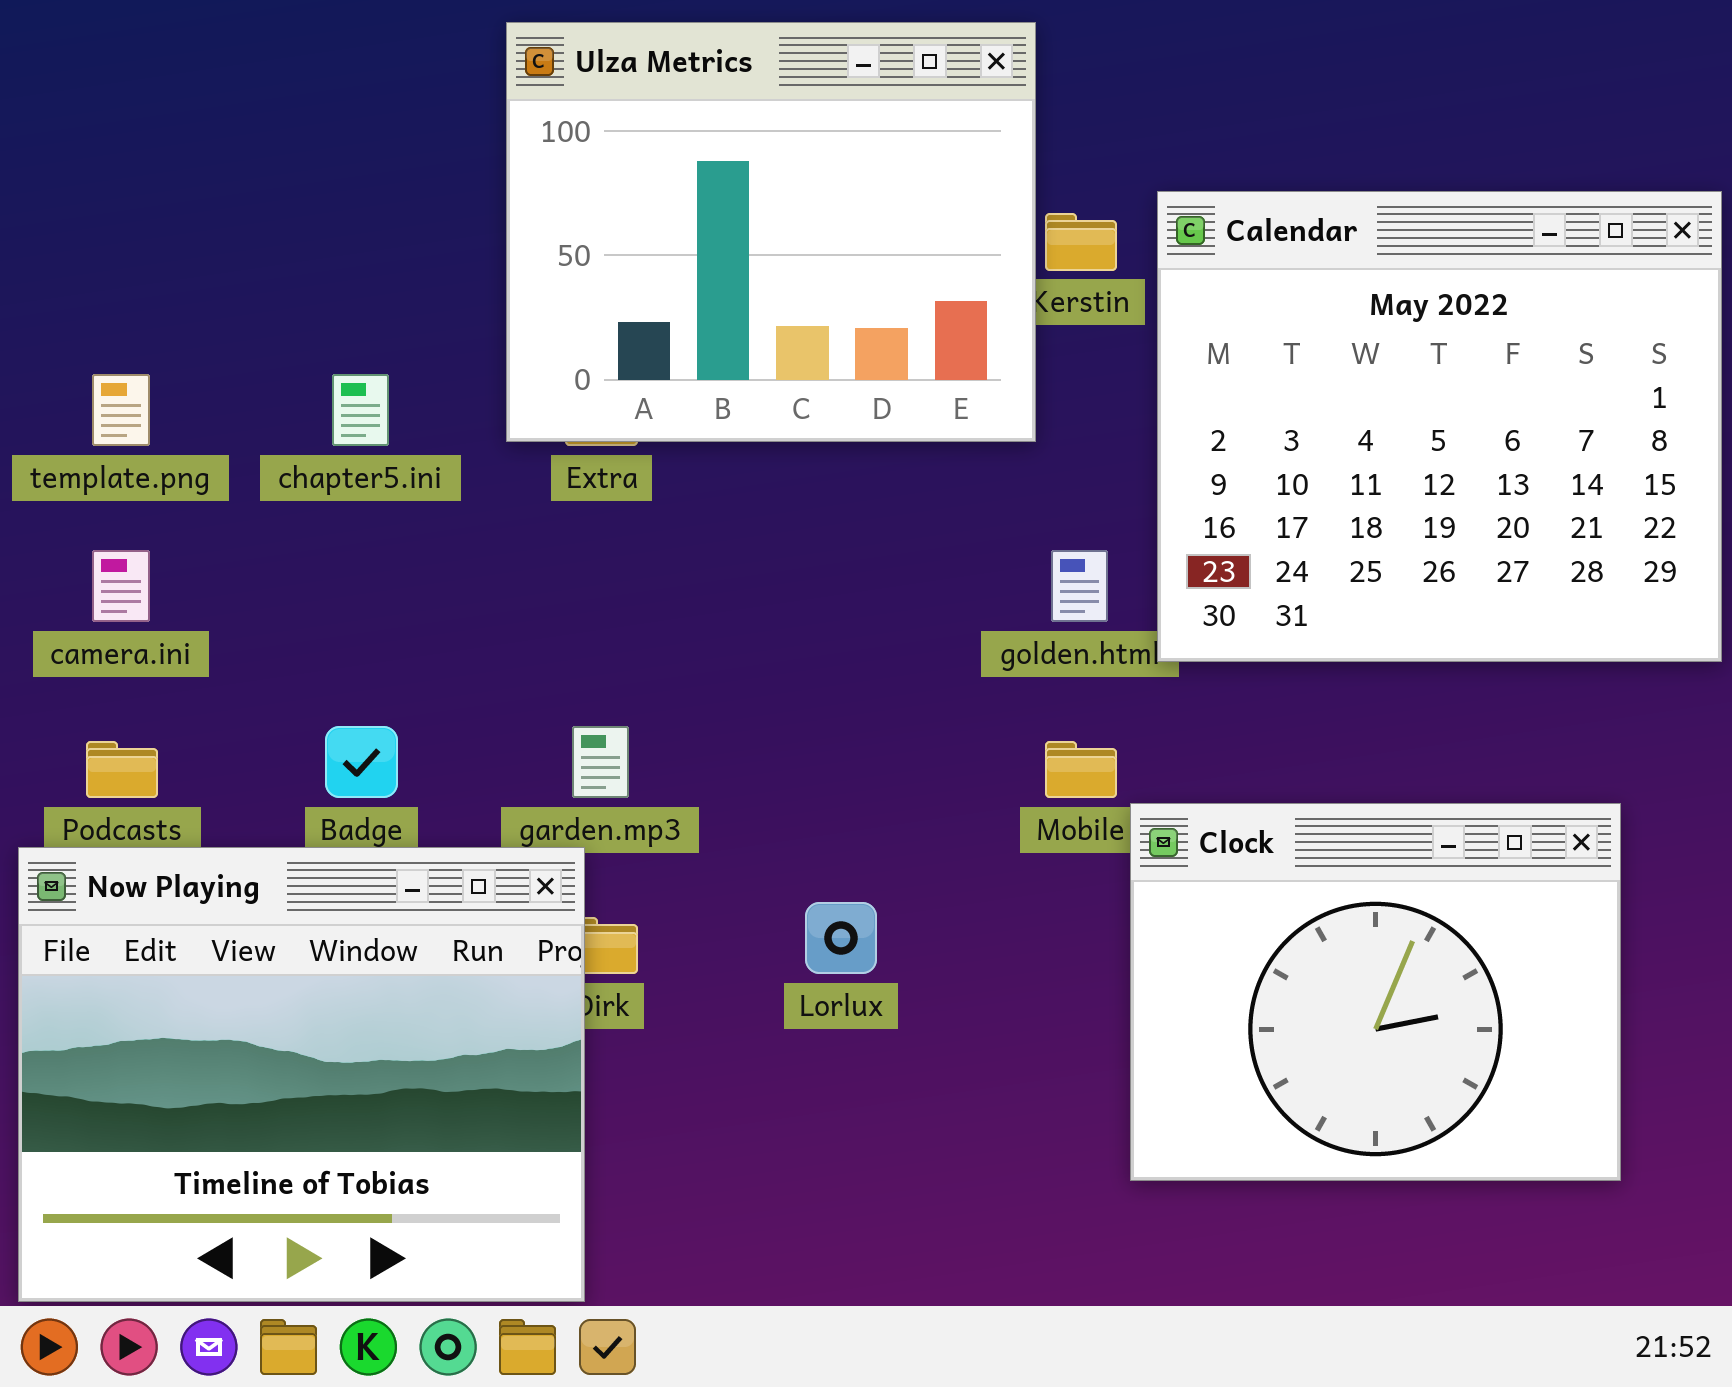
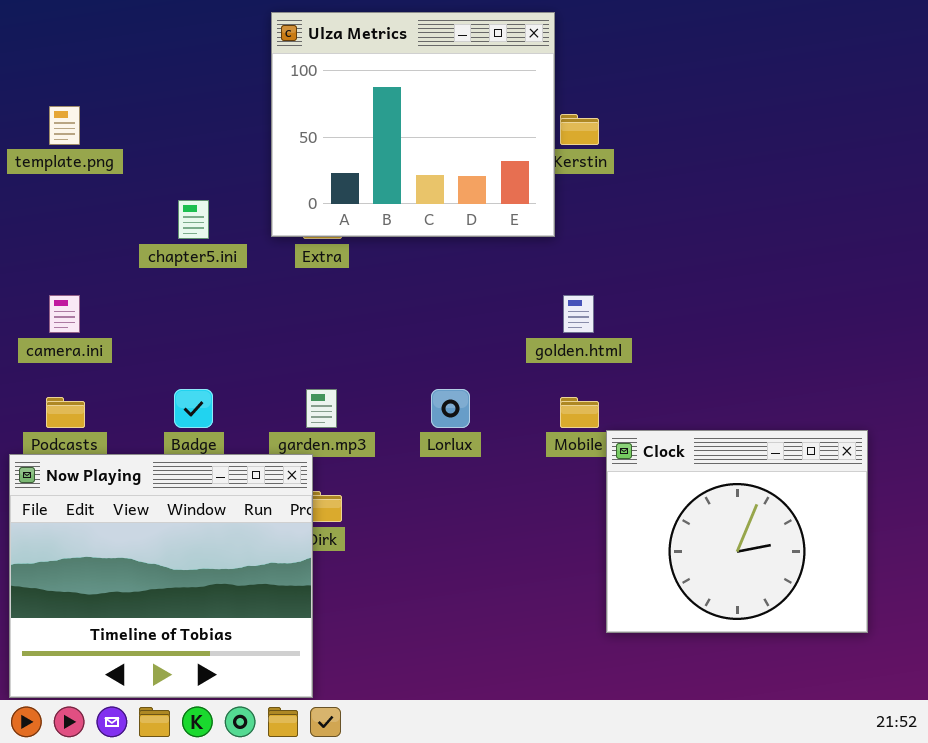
Calendar: [1157,191,1722,662] -> none, closed
template.png: [92,374,150,446] -> [49,106,80,145], moved
Lorlux: [805,902,877,974] -> [431,389,470,428], moved

